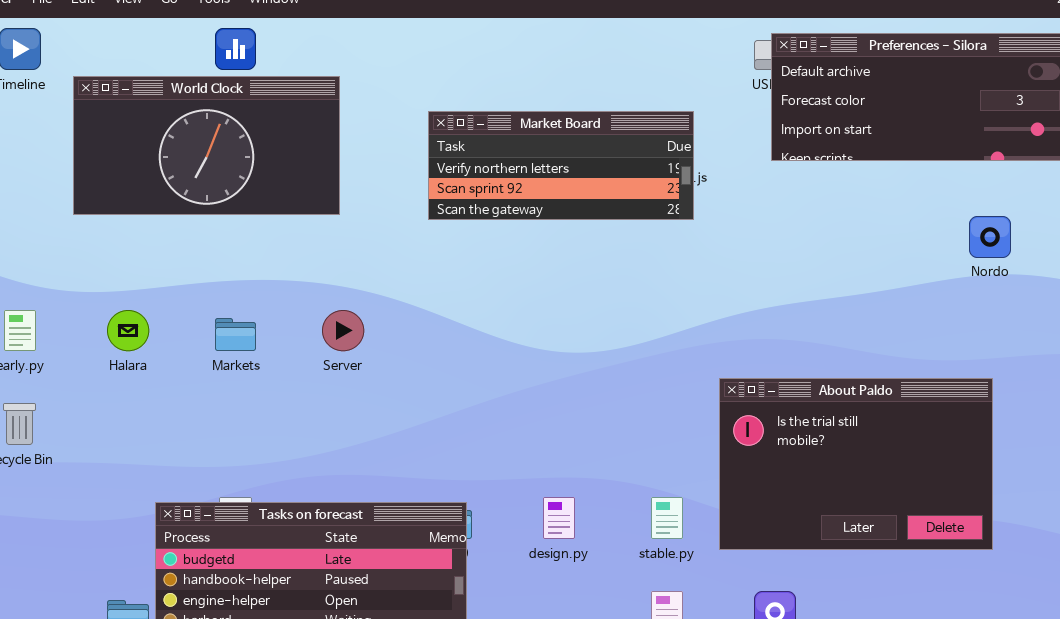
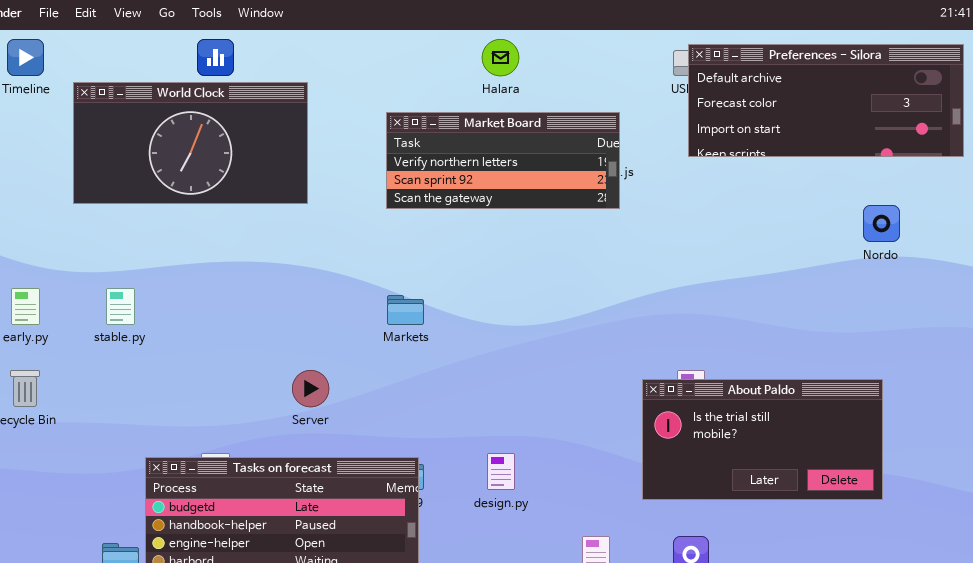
Halara: [107,310,149,351] -> [482,39,519,76], moved
Server: [322,310,364,351] -> [292,370,329,407], moved
Markets: [215,318,256,351] -> [387,295,424,325], moved
About Paldo: [719,378,993,550] -> [642,379,883,500], resized
stable.py: [651,497,683,539] -> [106,288,135,325], moved

